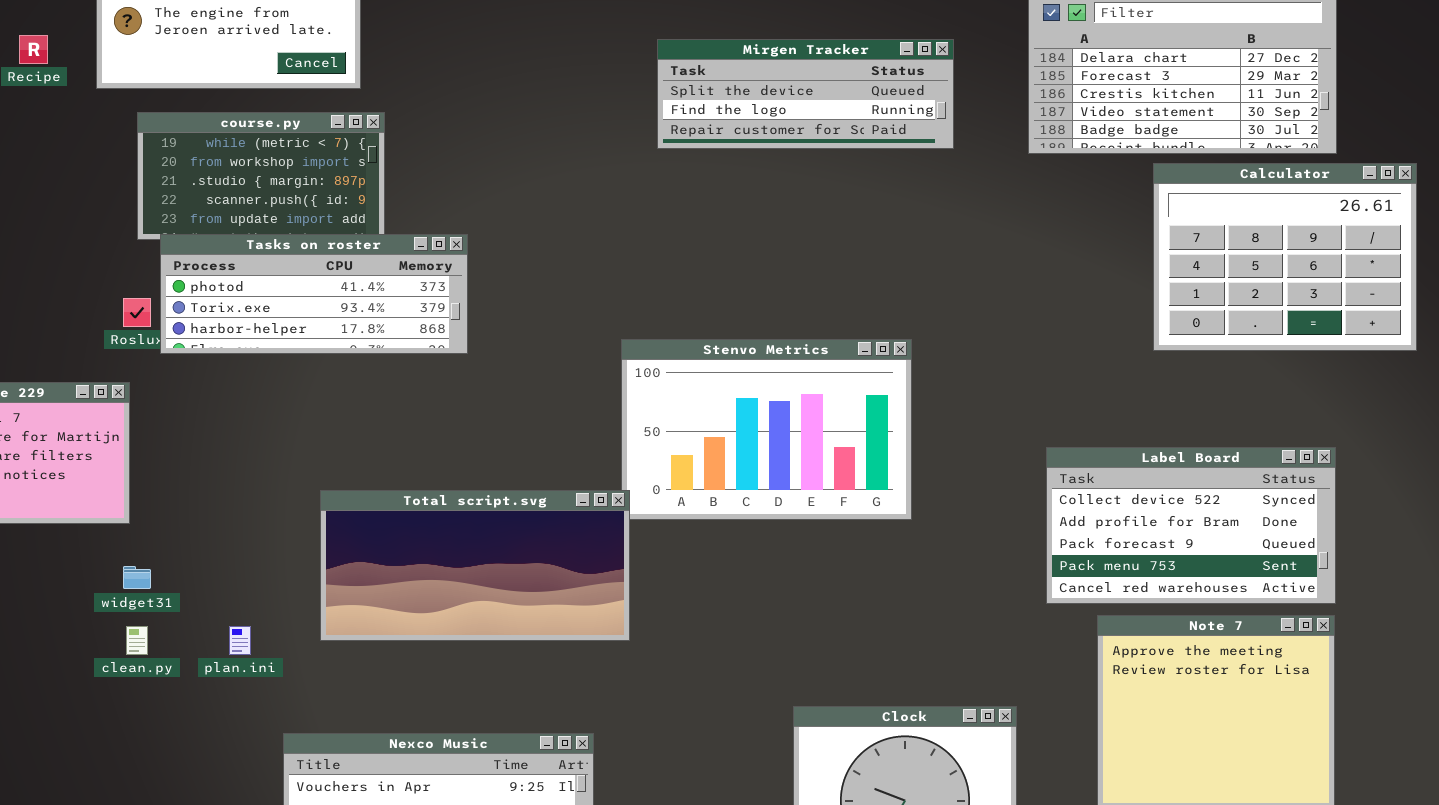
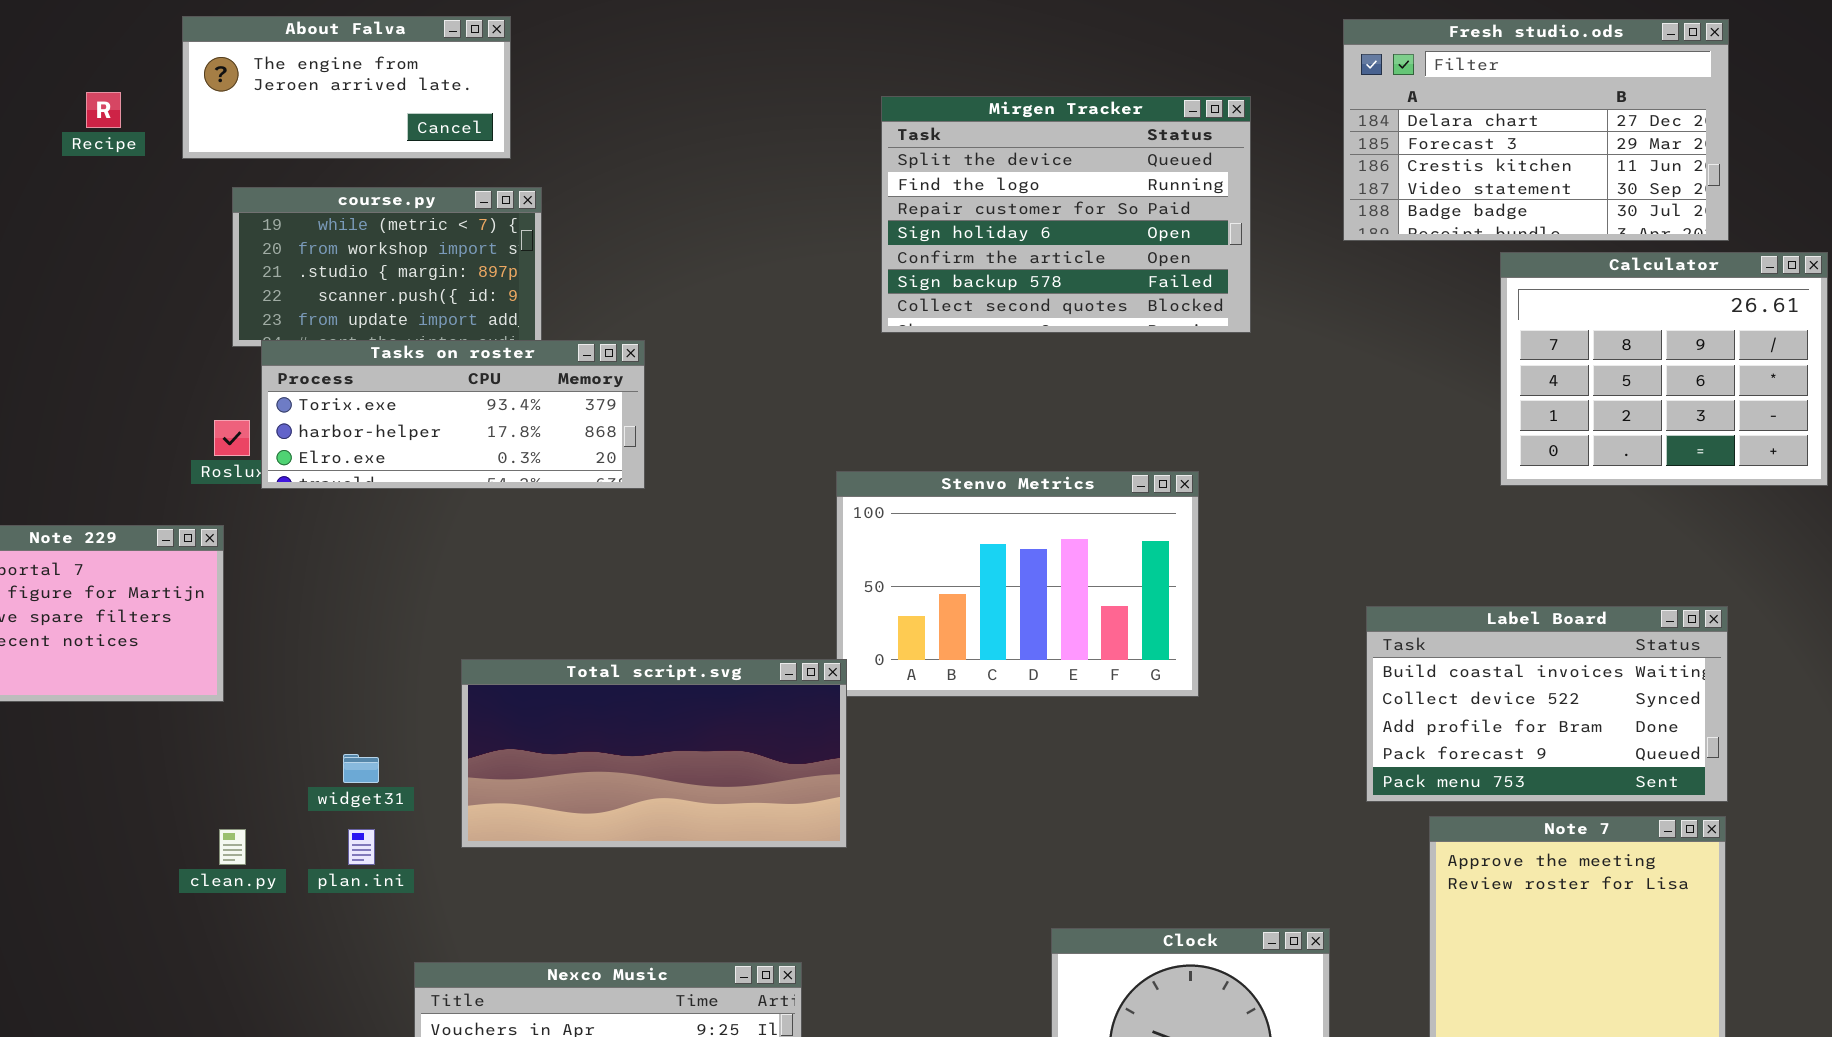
Mirgen Tracker: [657,39,954,149] -> [881,96,1251,333], resized
Tasks on roster: [160,234,468,354] -> [261,340,645,489], scrolled down 1 row
Label Board: [1046,447,1336,604] -> [1366,606,1728,802], scrolled up 1 row
widget31: [123,566,151,589] -> [343,754,379,783], moved

